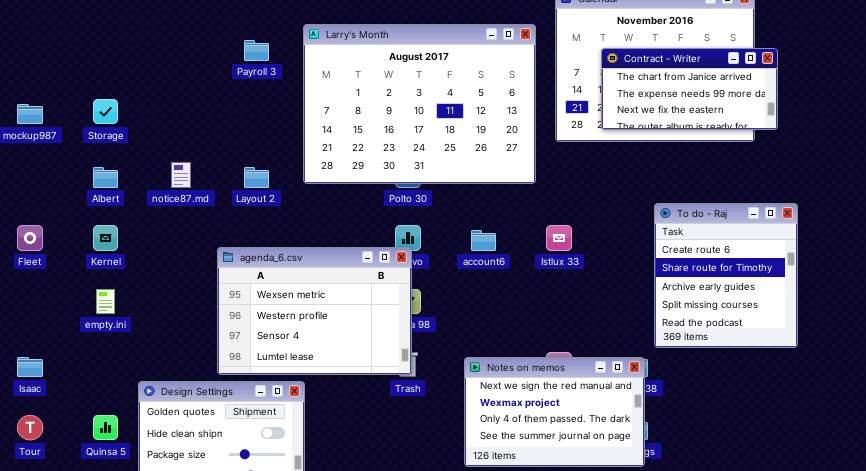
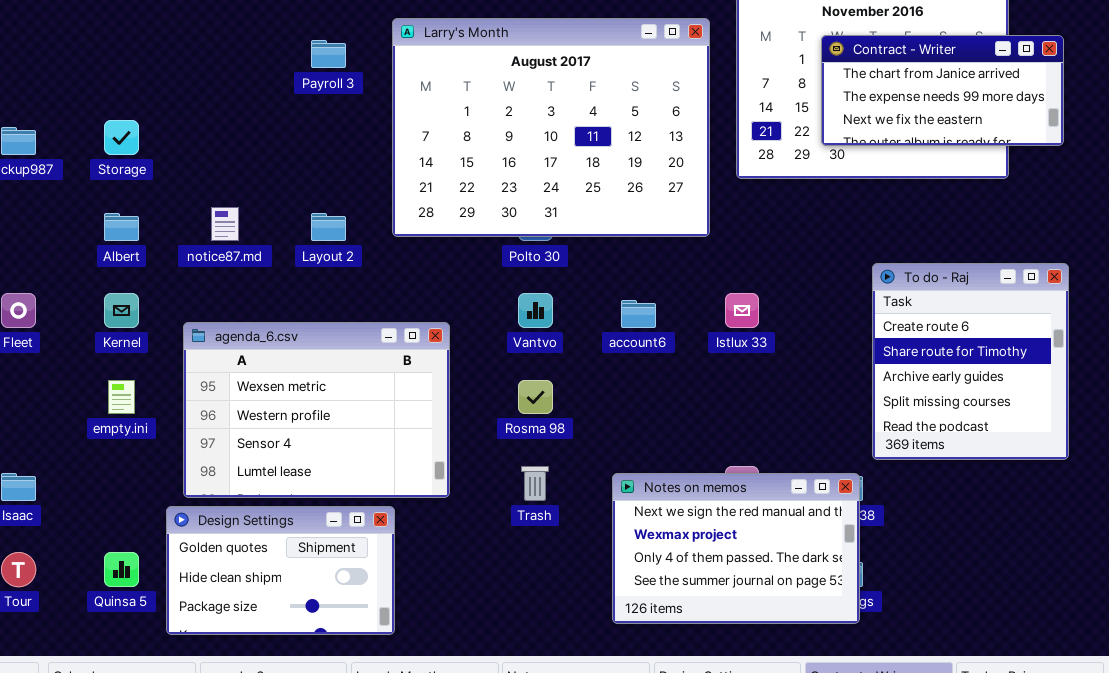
Contract - Writer: [601,48,778,130] -> [821,35,1064,146], moved
agenda_6.csv: [217,247,412,375] -> [183,322,450,498], moved

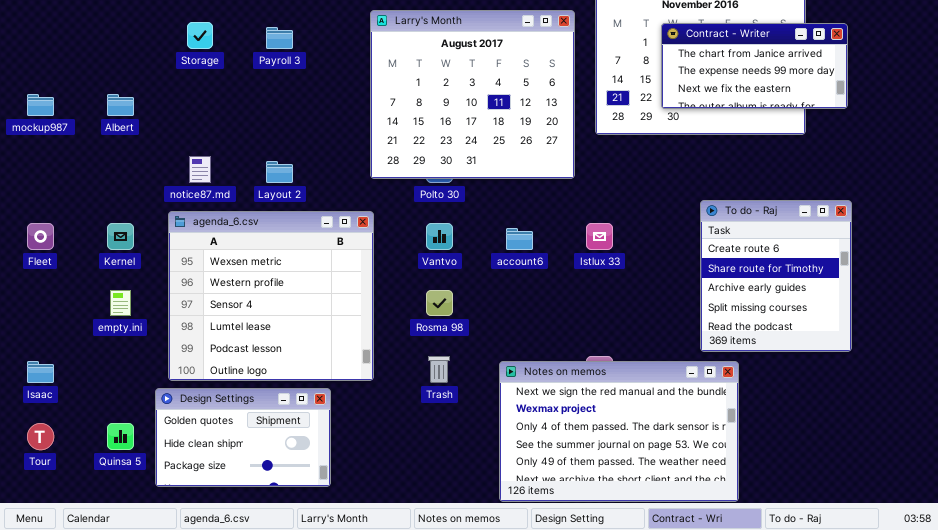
Larry's Month: [392,18,710,237] -> [370,10,575,179], resized
Storage: [104,120,139,155] -> [187,22,213,49], moved
Albert: [104,213,139,241] -> [107,94,134,116], moved
agenda_6.csv: [183,322,450,498] -> [168,211,374,381], resized
Notes on memos: [612,473,860,624] -> [499,361,739,502], resized

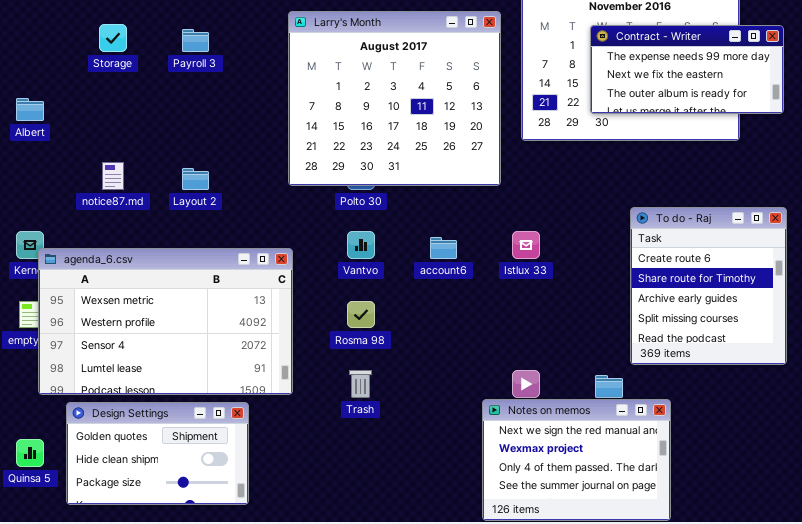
Contract - Writer: [661,23,848,109] -> [590,25,784,114], scrolled down 1 row
agenda_6.csv: [168,211,374,381] -> [38,248,293,395], resized
Notes on memos: [499,361,739,502] -> [482,399,671,521], resized

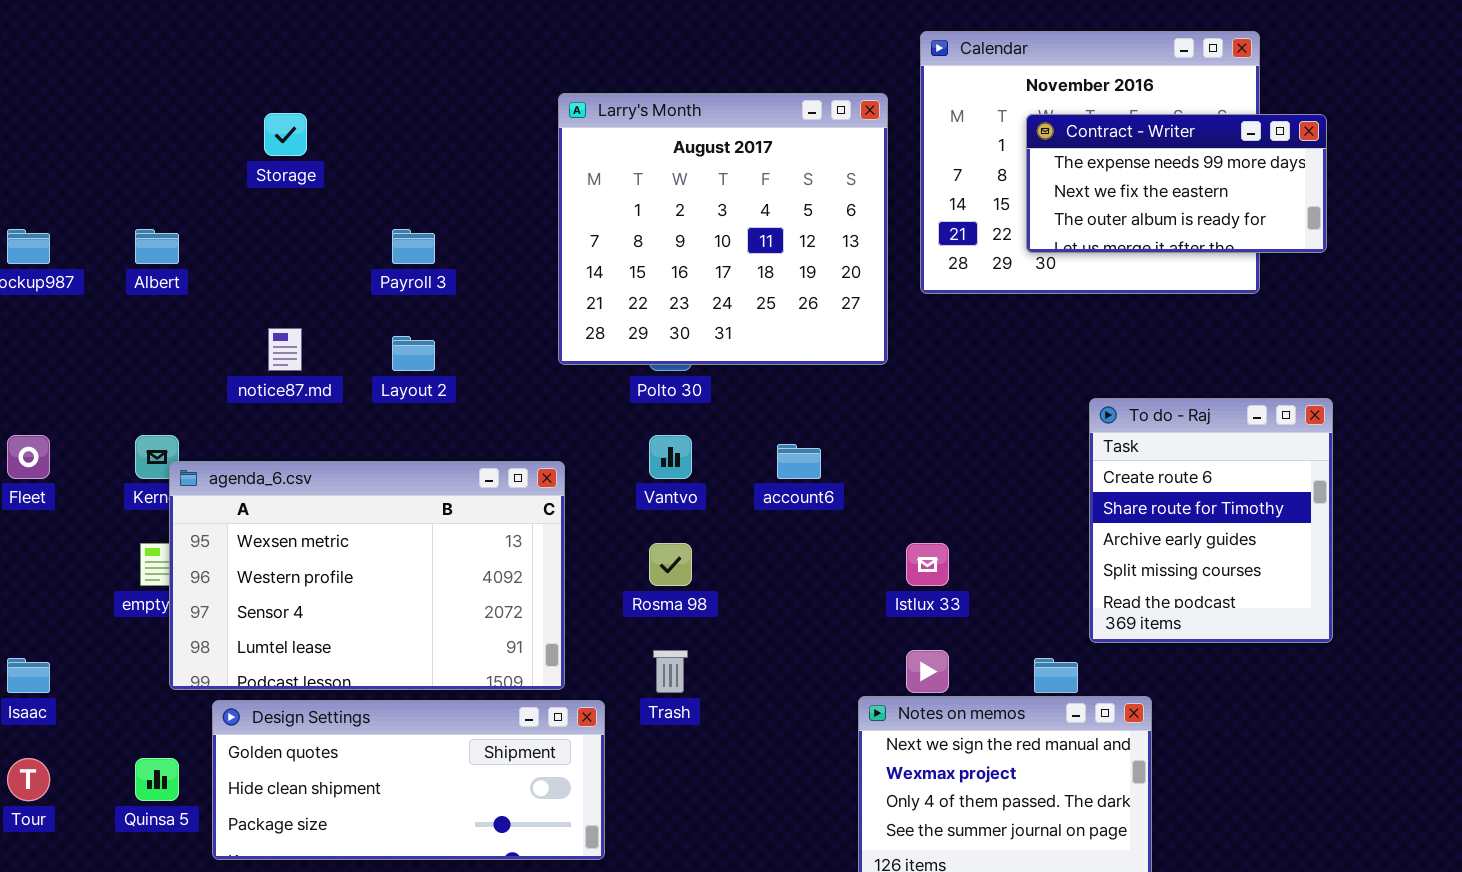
Payroll 3: [182,29,209,52] -> [392,229,435,264], moved
Istlux 33: [512,231,540,259] -> [906,543,949,586], moved
Design Settings: [66,402,249,505] -> [212,700,605,860], resized

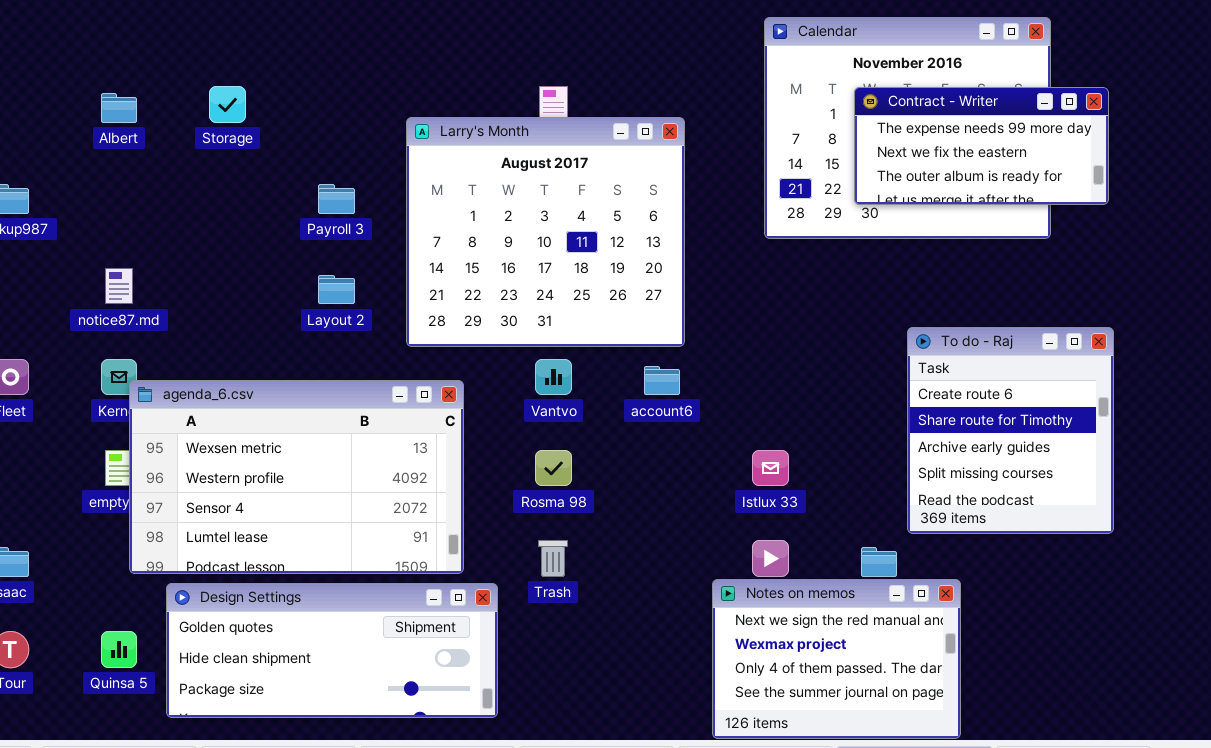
Larry's Month: [558,93,888,365] -> [406,117,685,347], moved
Albert: [135,229,179,264] -> [101,93,137,123], moved
notice87.md: [268,328,302,371] -> [105,268,133,304], moved

